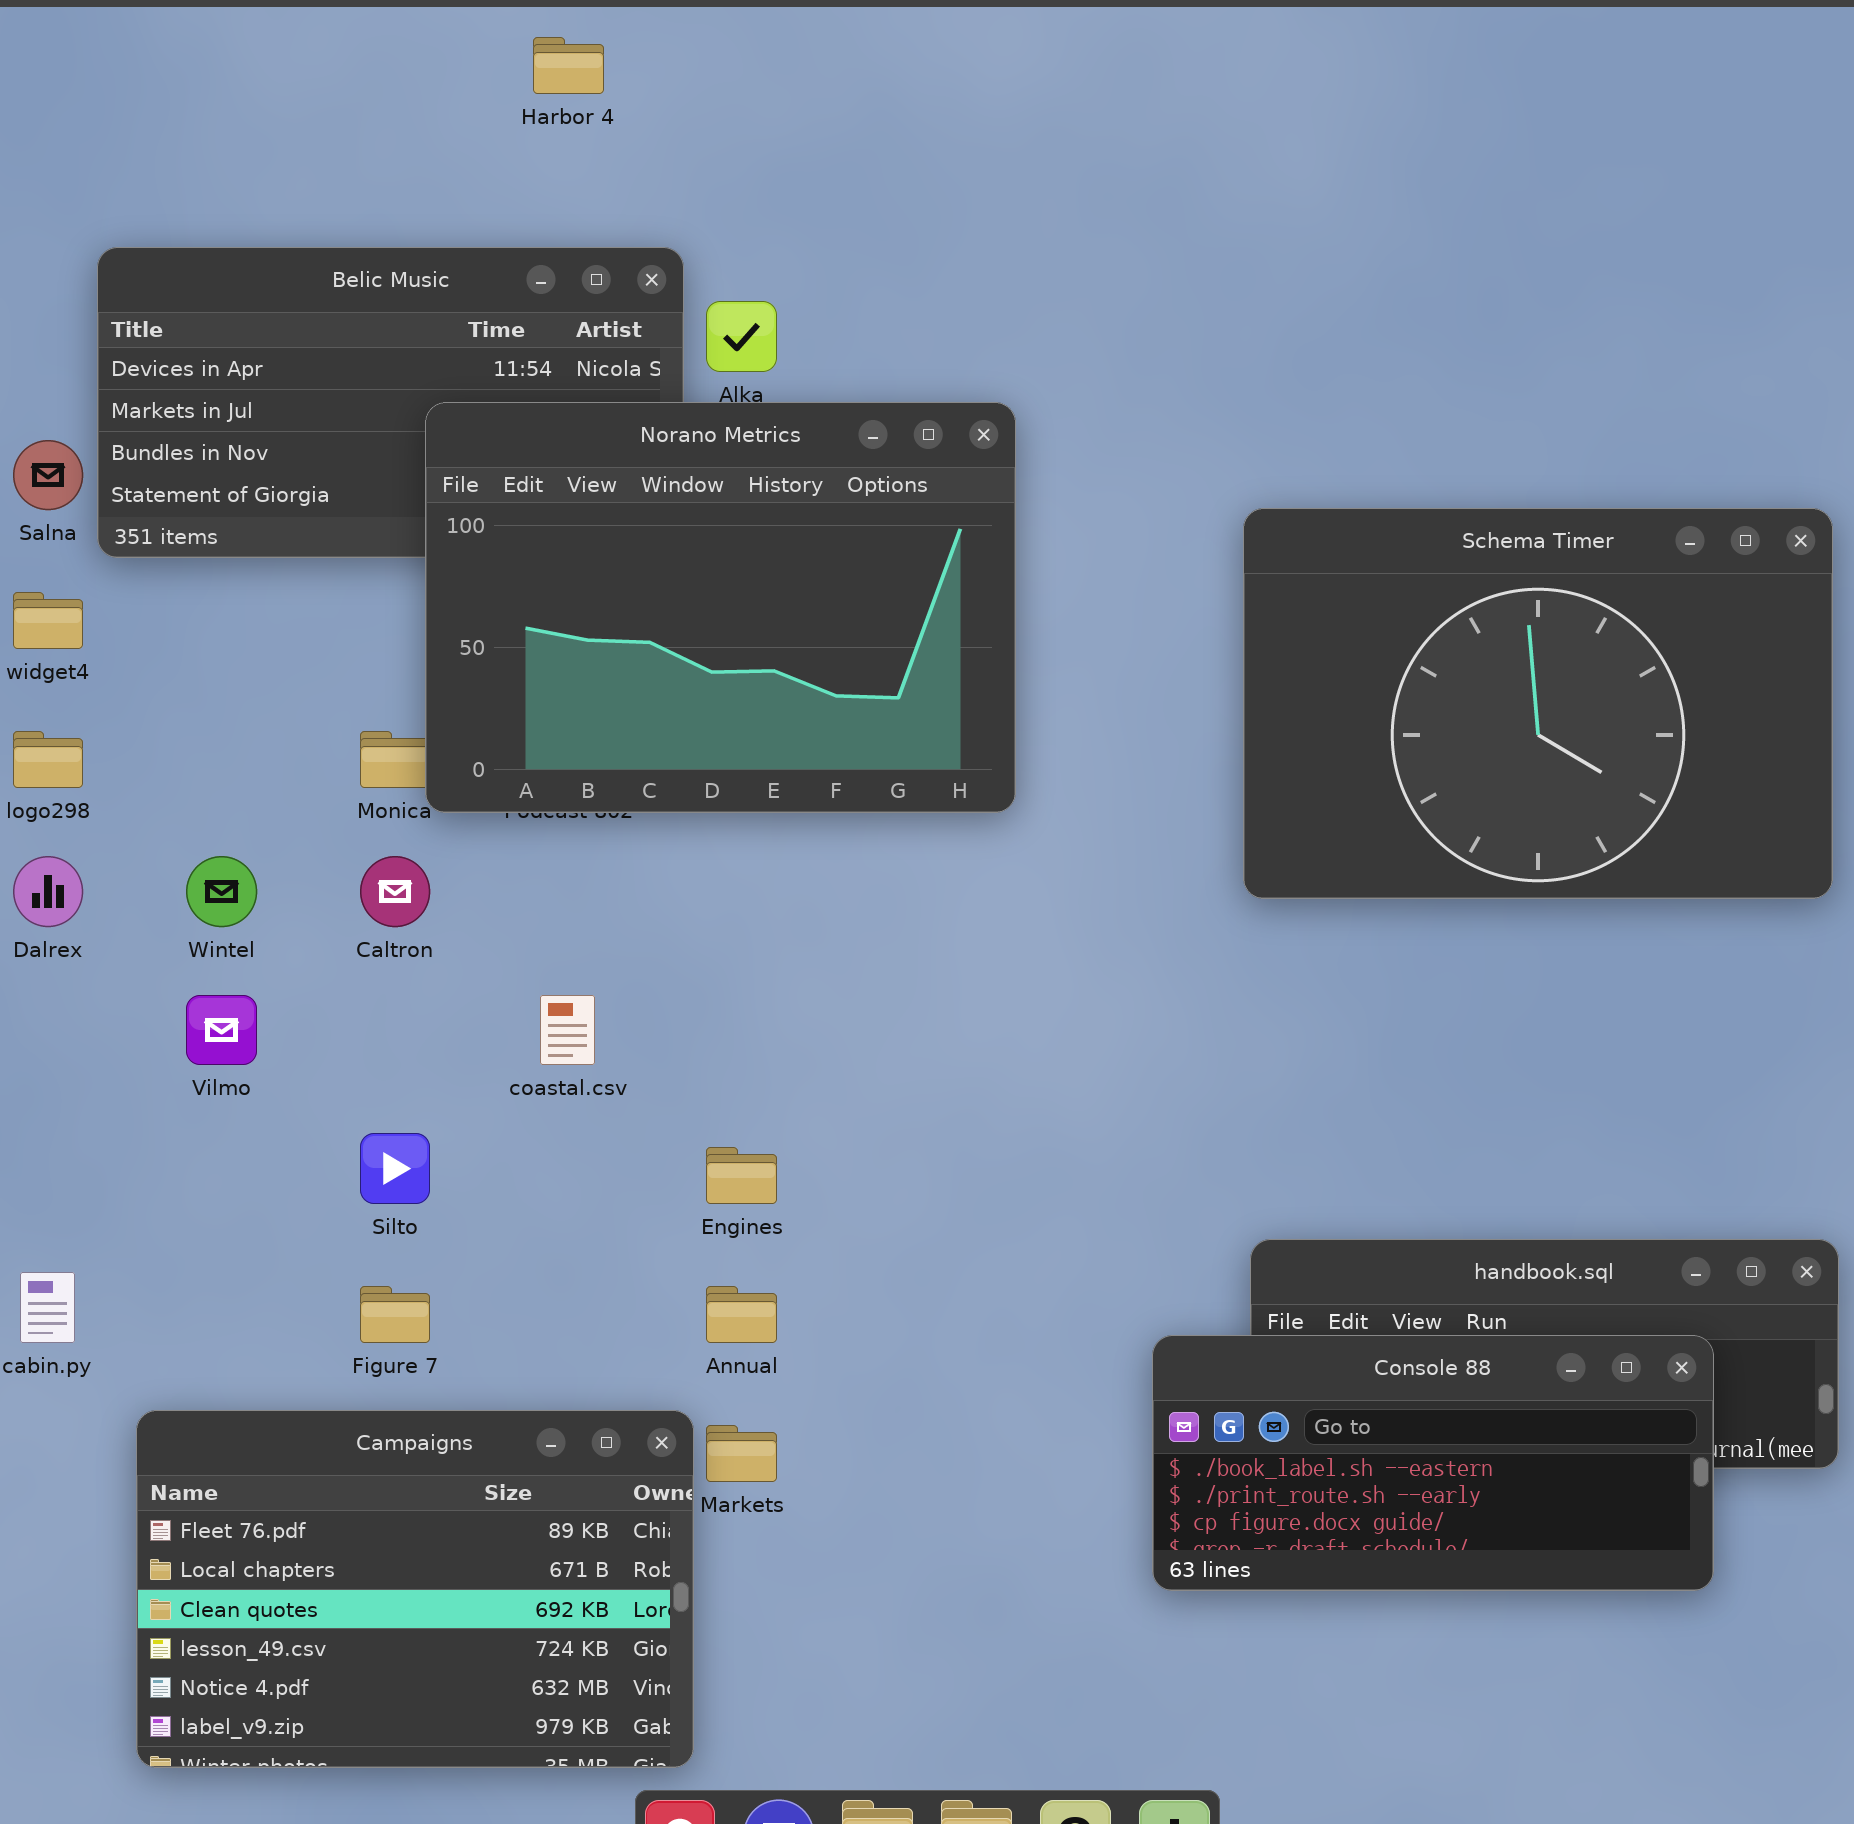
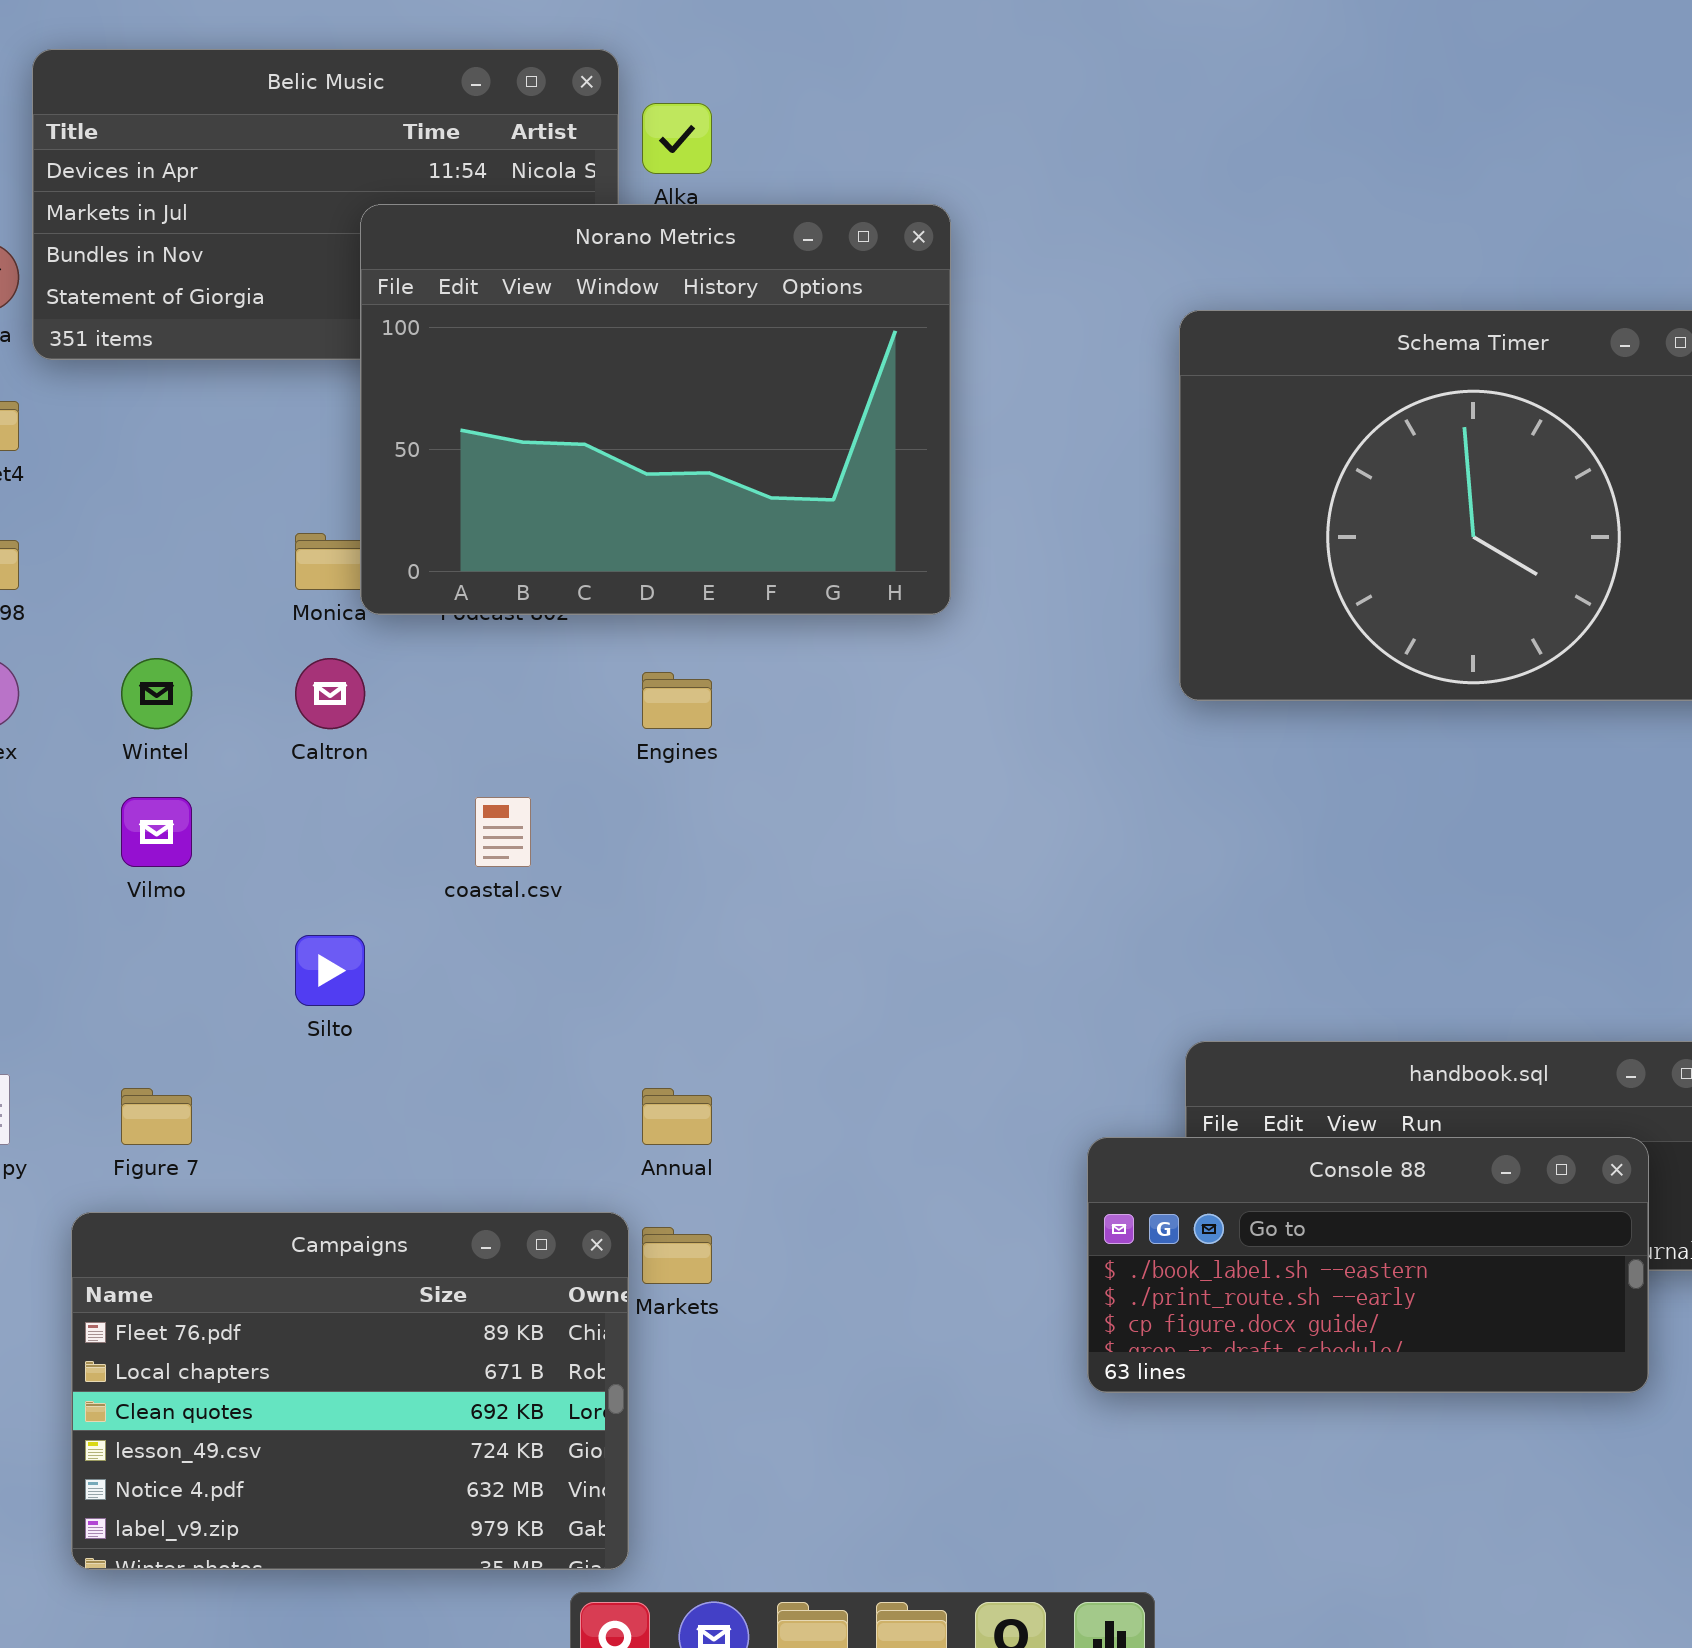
Engines: [706,1147,777,1204] -> [642,672,712,729], moved
Figure 7: [360,1286,430,1343] -> [121,1088,192,1145], moved

